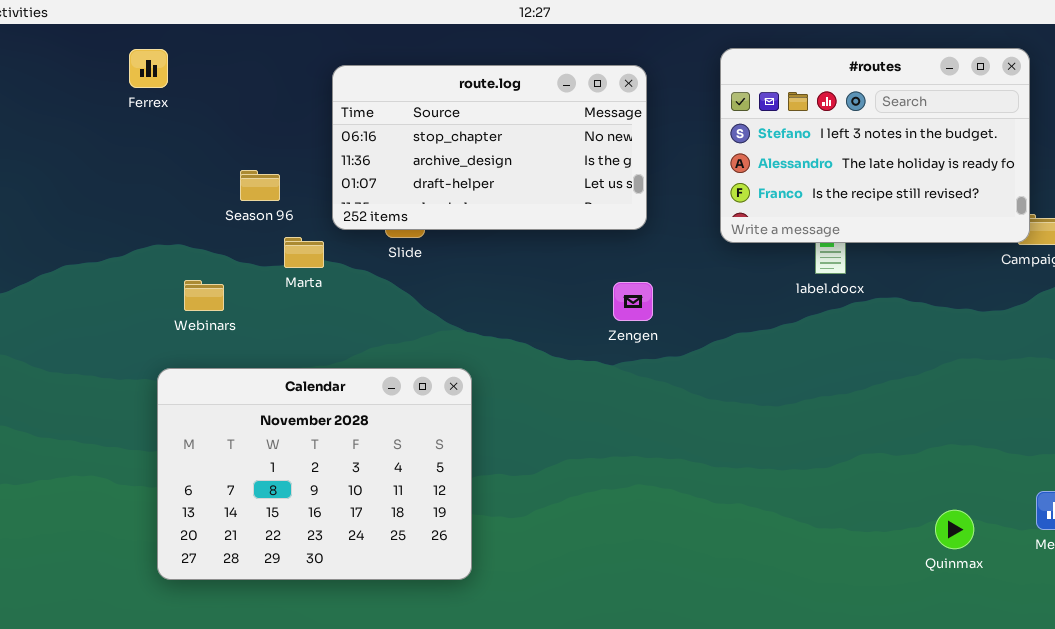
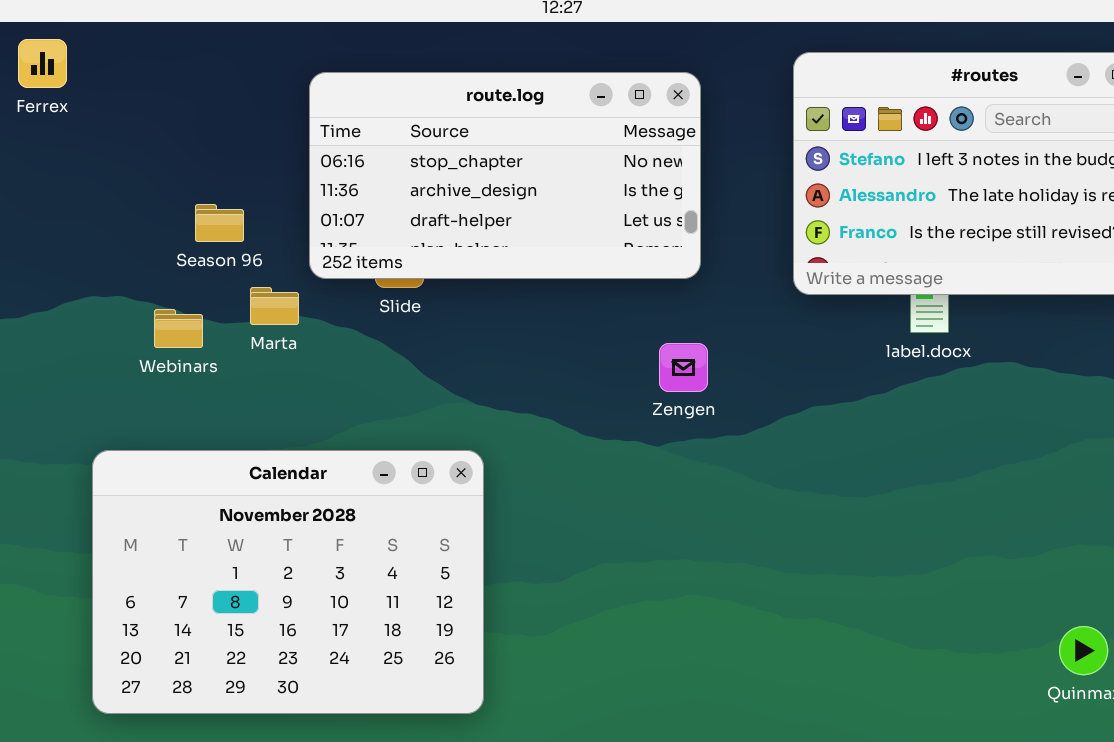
Ferrex: [129,49,168,88] -> [18,39,67,88], moved
Webinars: [184,280,224,311] -> [154,309,203,348], moved

